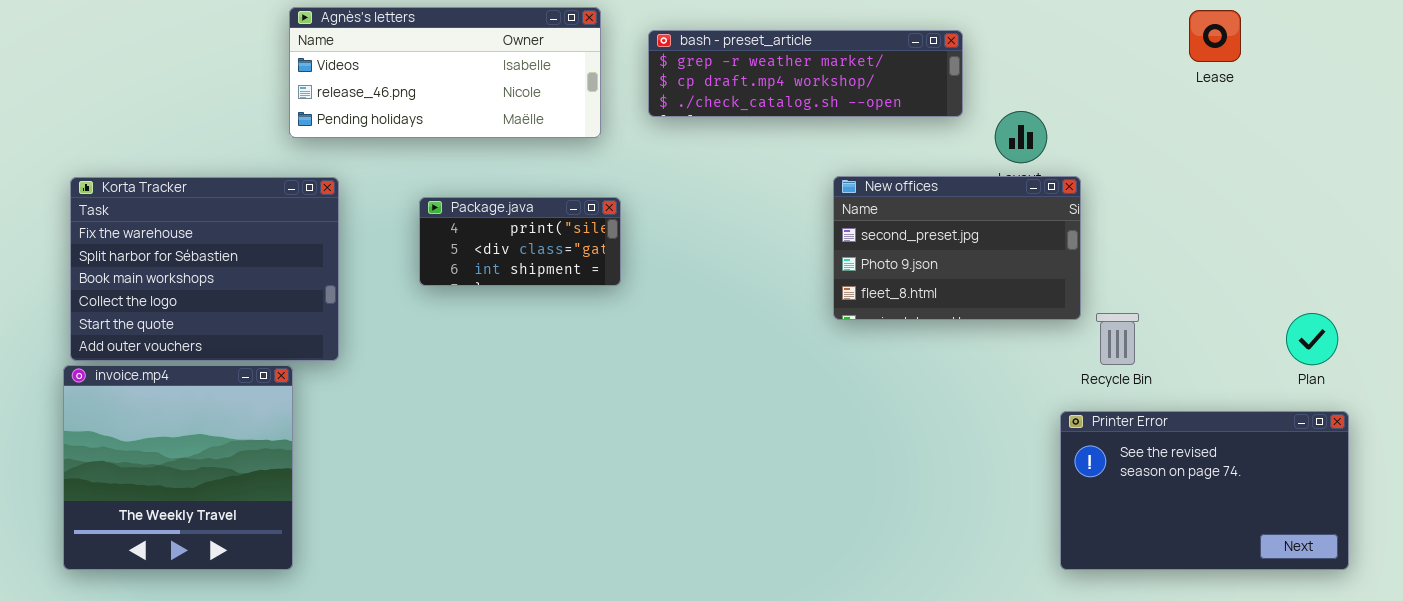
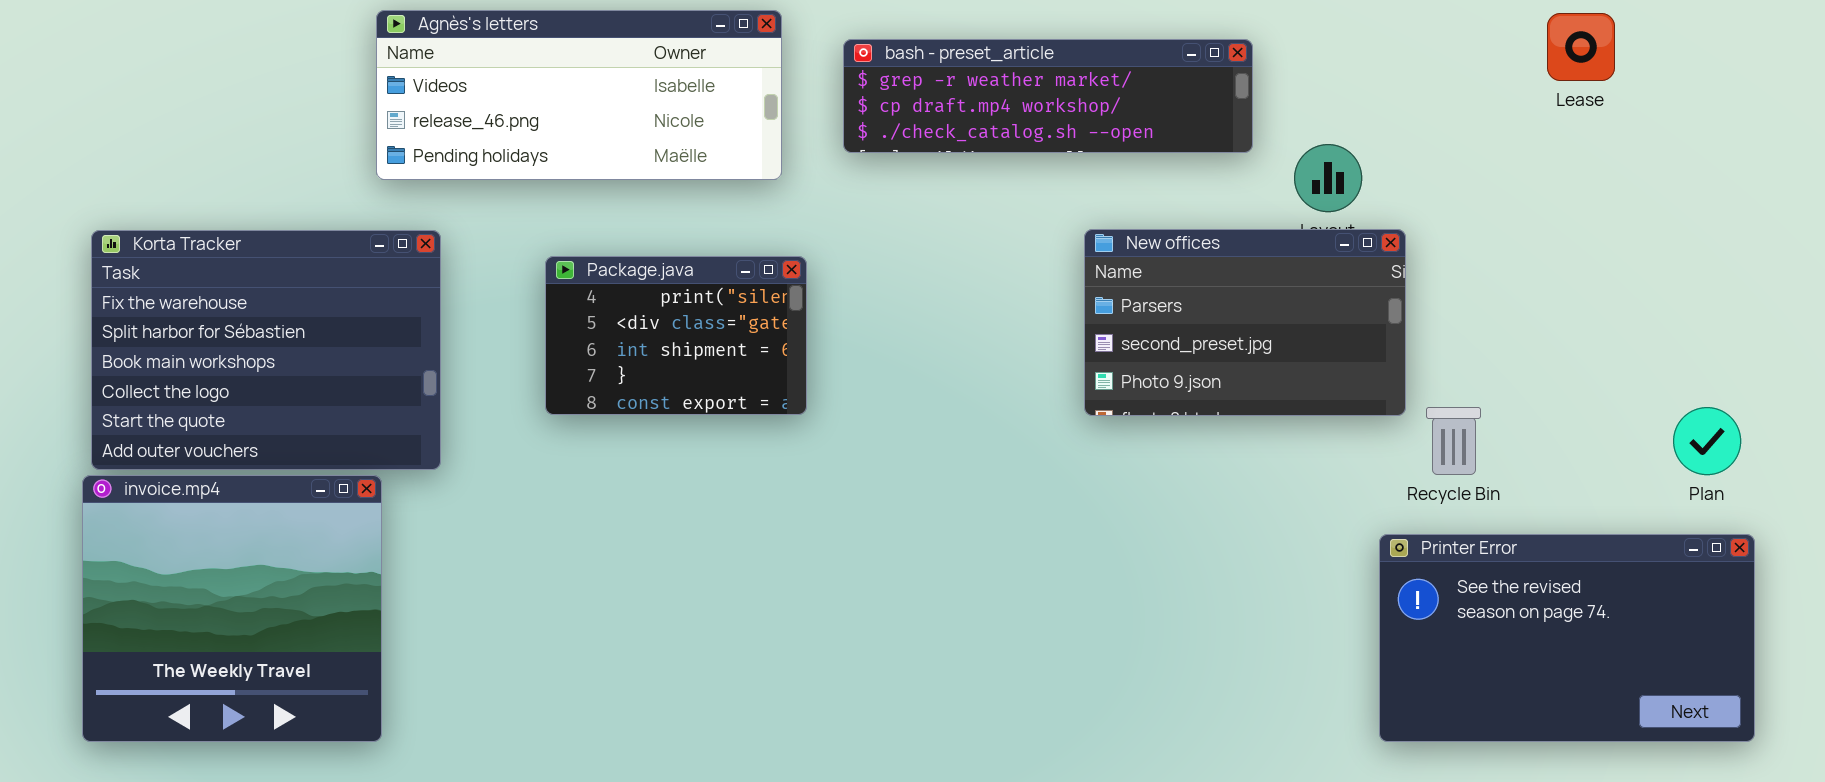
New offices: [833,176,1081,320] -> [1084,229,1406,416], scrolled up 1 row
Package.java: [419,197,621,286] -> [545,256,807,415], resized

